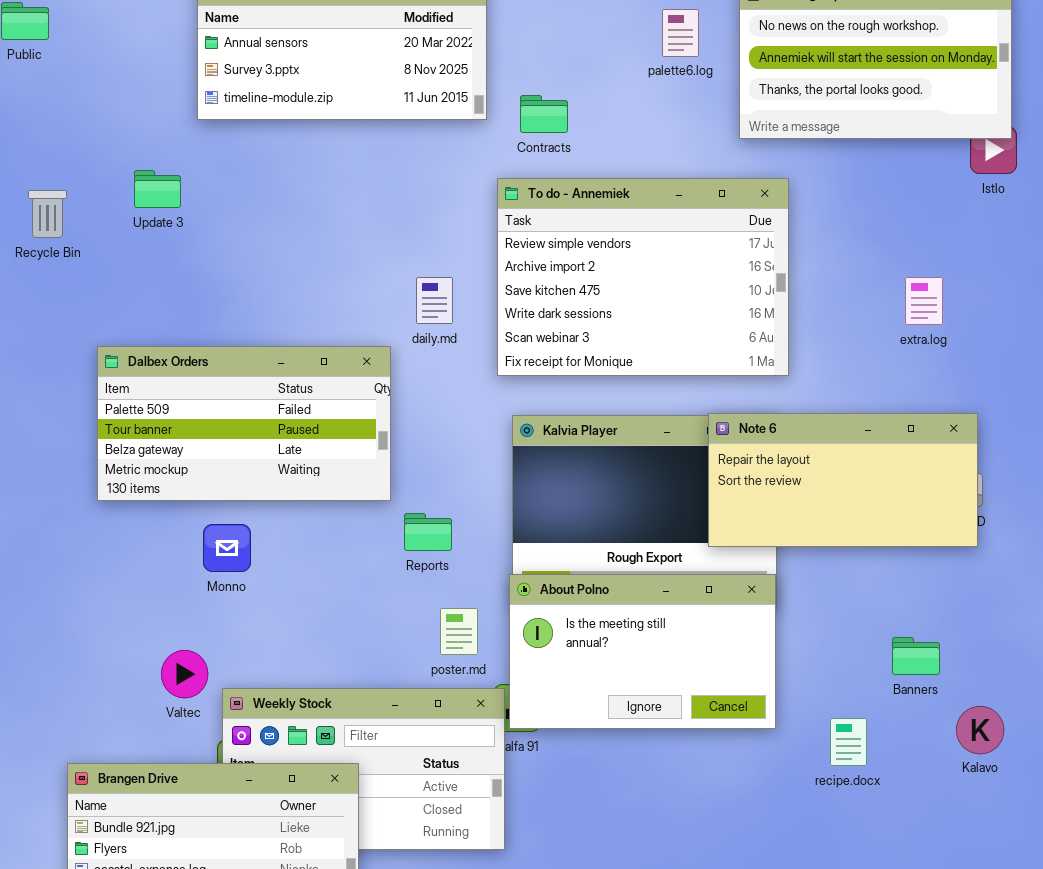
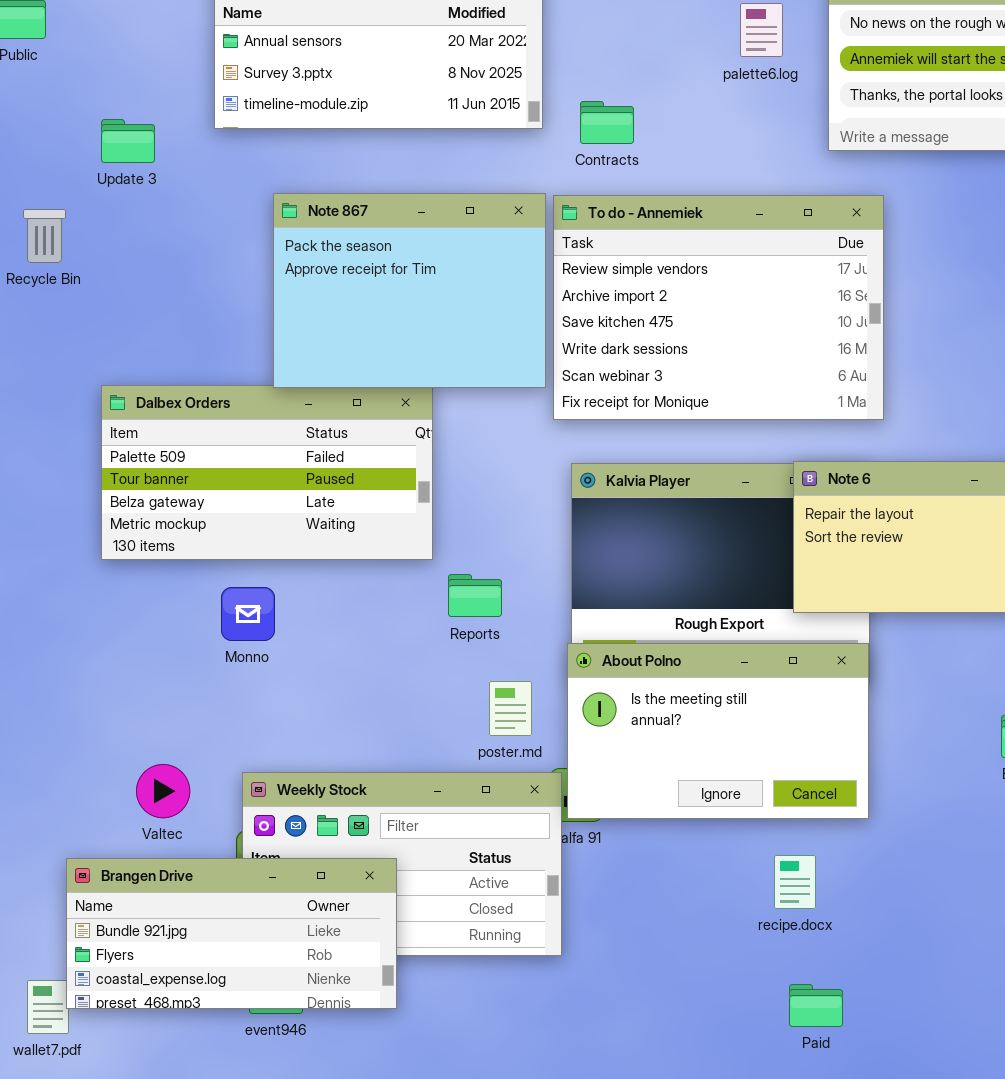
Update 3: [134,170,181,208] -> [101,119,155,163], moved
Note 867: none -> [273,193,546,388], opened
Valtec: [161,650,208,698] -> [136,764,190,818], moved
recipe.docx: [830,718,867,766] -> [774,855,816,909], moved

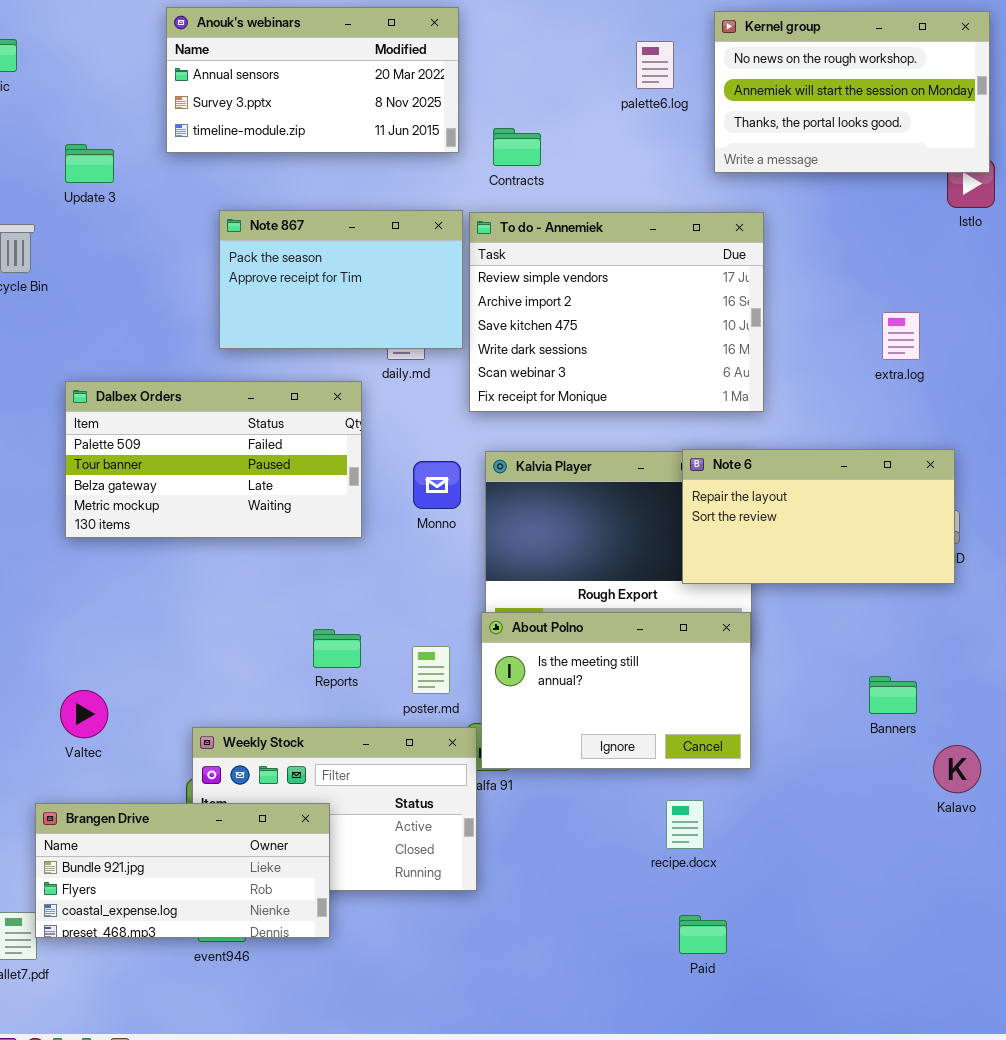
Note 867: [273,193,546,388] -> [219,210,463,349], resized
Reports: [448,574,502,617] -> [313,629,361,668], moved
Monno: [221,587,275,641] -> [413,461,461,509], moved
Valtec: [136,764,190,818] -> [60,690,108,738], moved

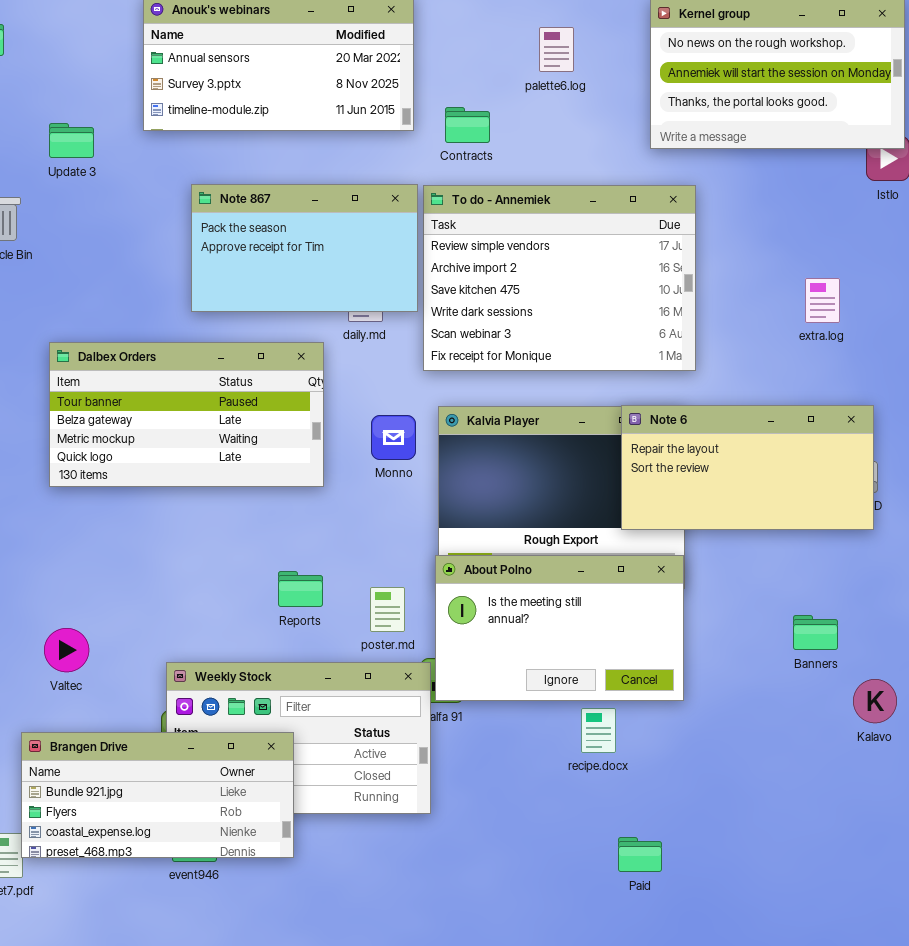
palette6.log: [636,41,674,89] -> [539,27,574,72], moved
Dalbex Orders: [65,381,362,538] -> [49,342,324,487], scrolled down 1 row
recipe.docx: [666,800,704,849] -> [581,708,616,753], moved

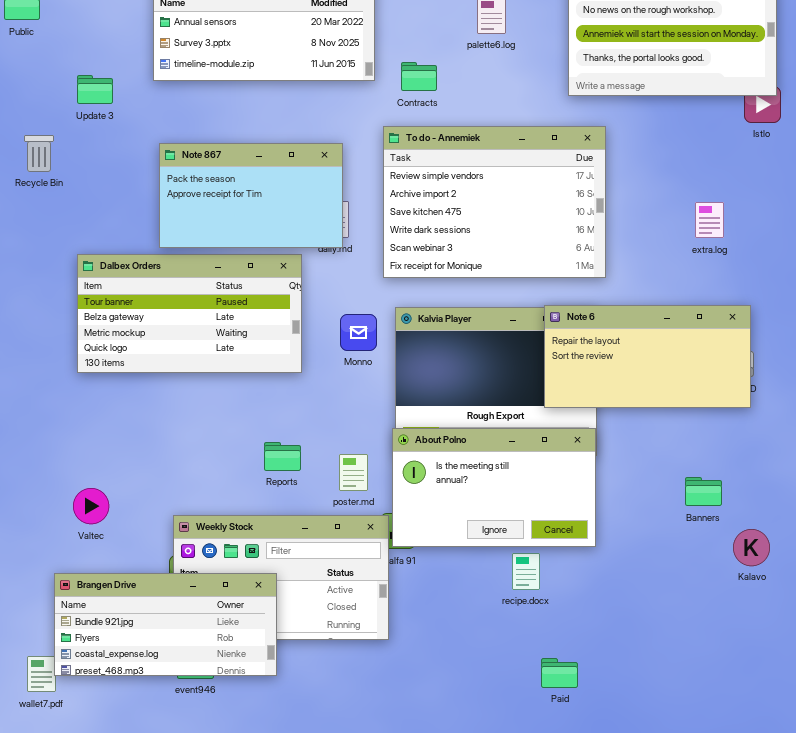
Note 867: [191,184,418,312] -> [159,143,343,248], moved

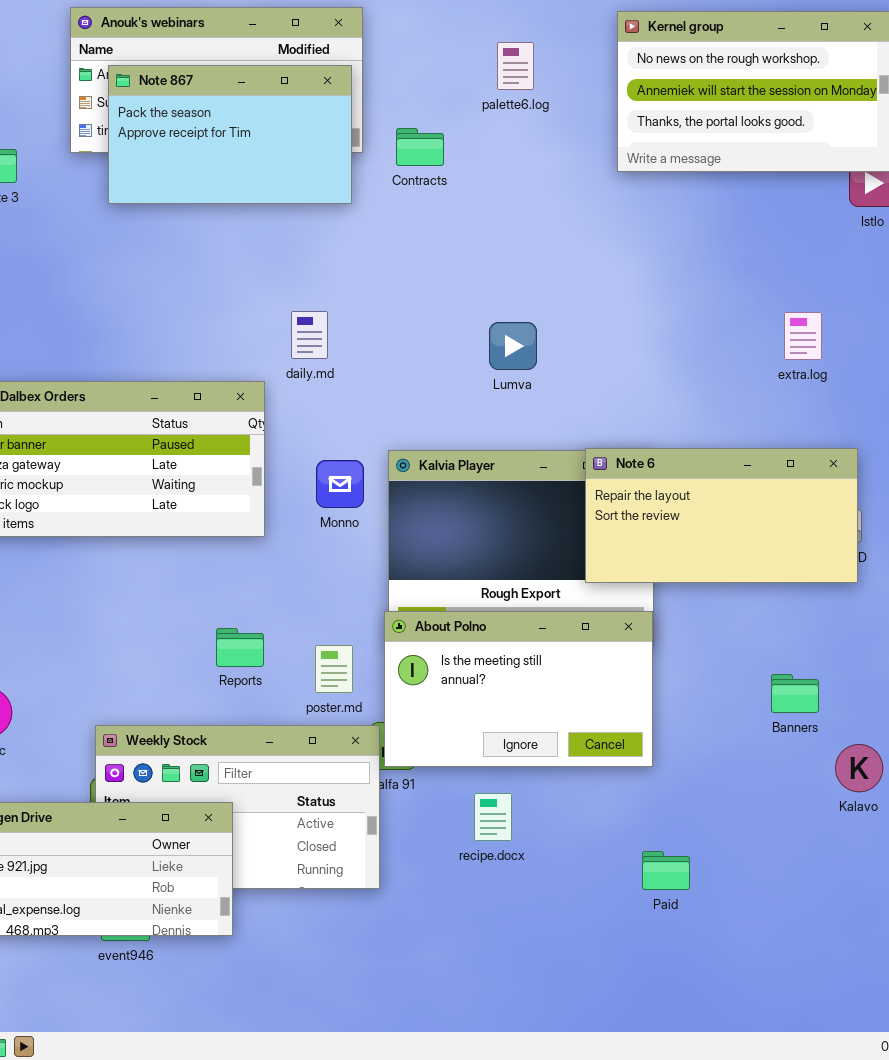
To do - Annemiek: [383,126,606,278] -> none, closed
Note 867: [159,143,343,248] -> [108,65,352,204], moved
recipe.docx: [512,553,540,590] -> [474,793,512,841], moved
Paid: [541,658,578,688] -> [642,851,690,890], moved

